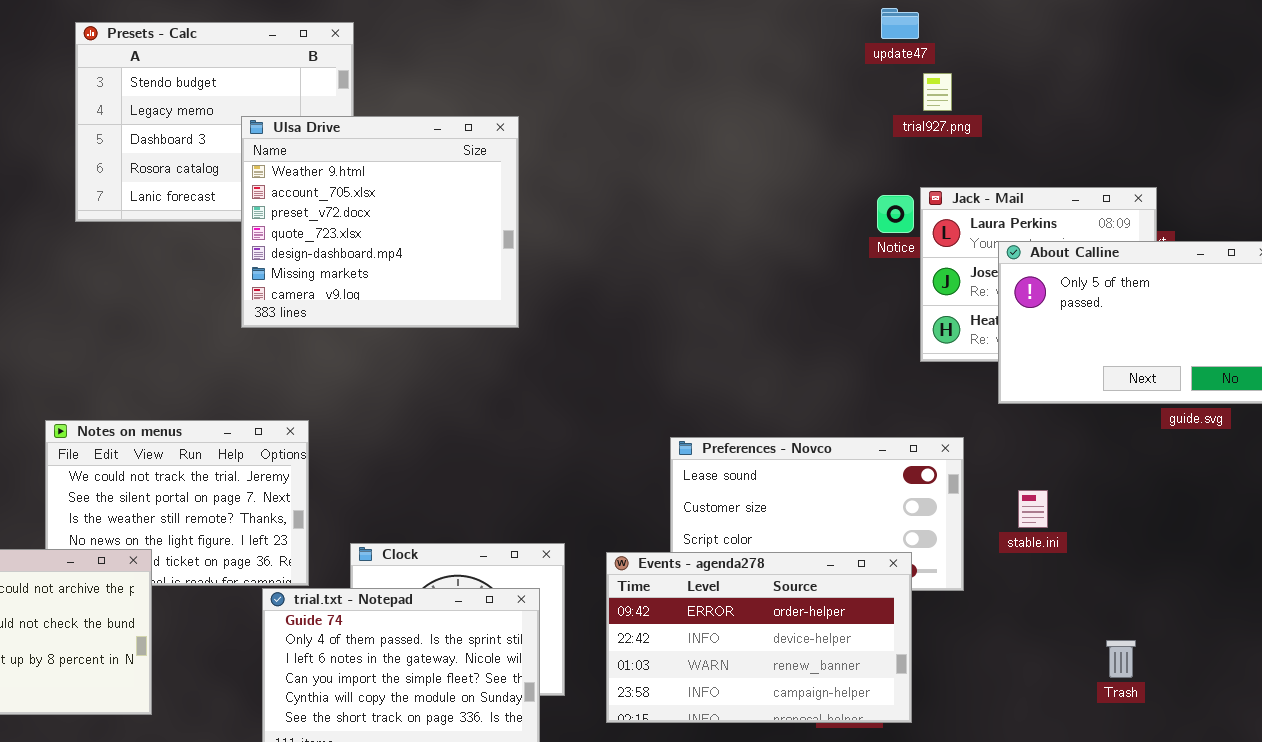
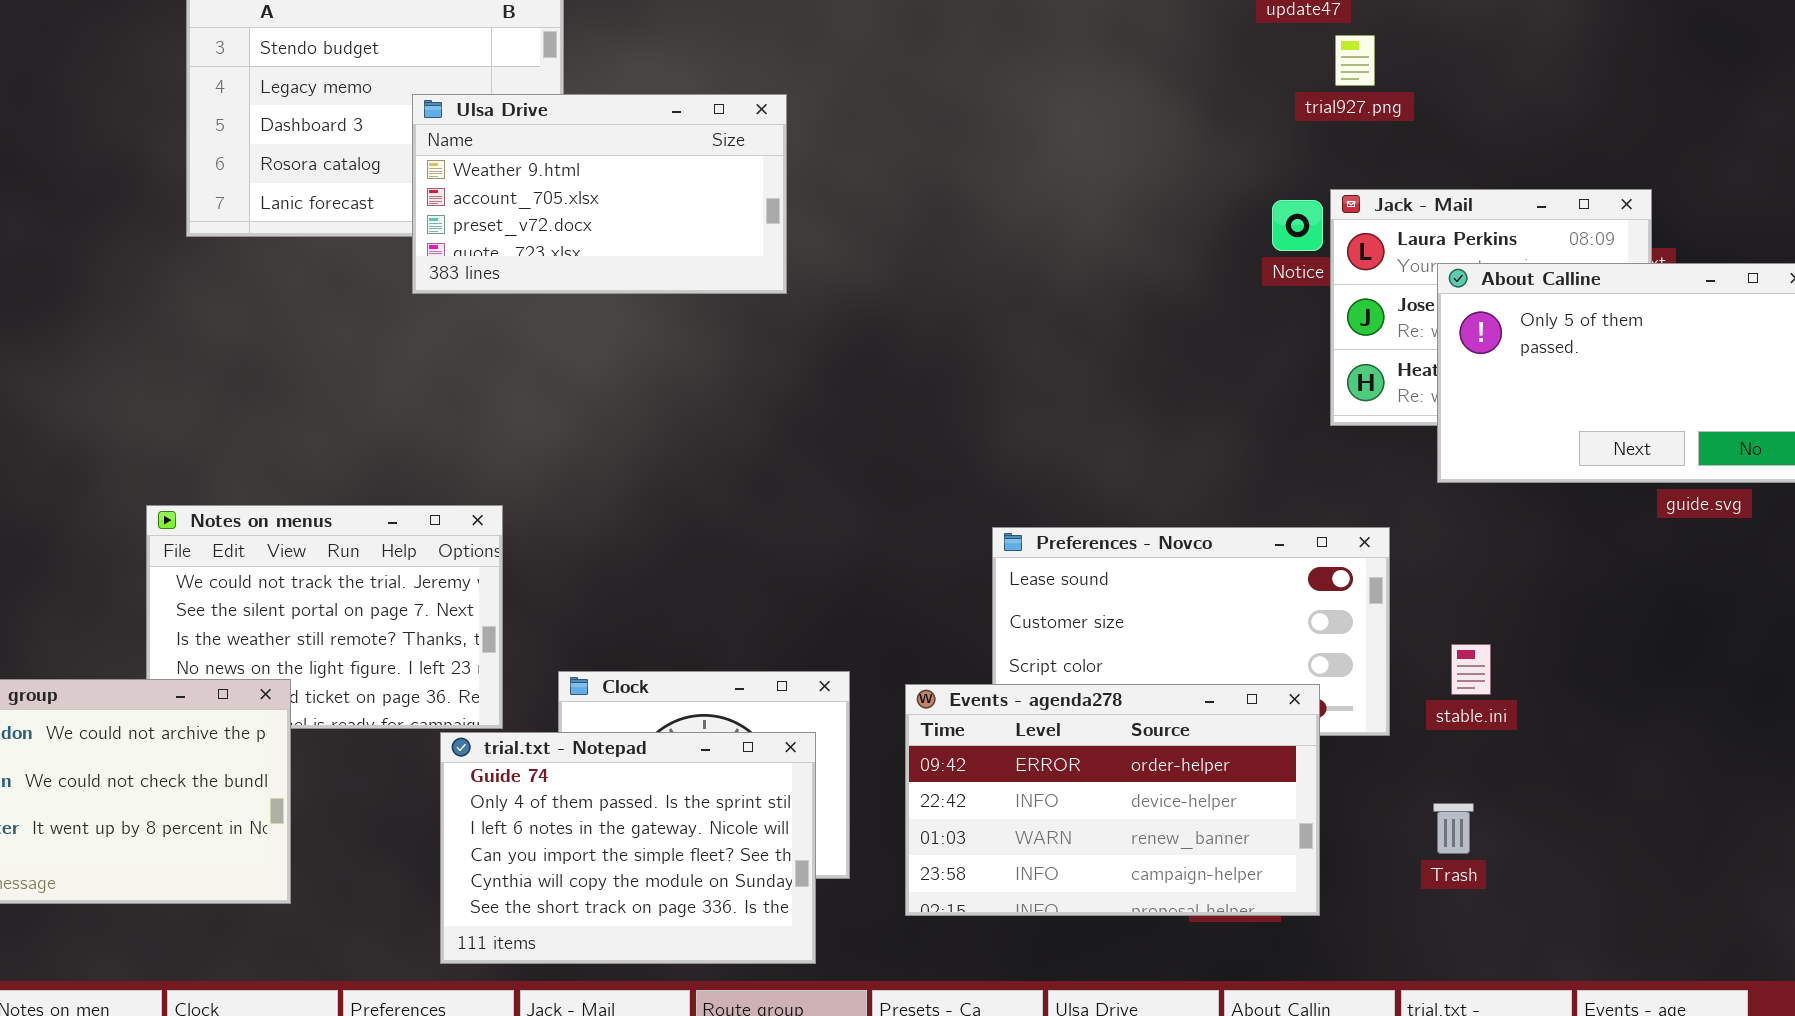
Ulsa Drive: [241,116,519,328] -> [412,94,787,294], resized
stable.ini: [1018,490,1048,528] -> [1451,644,1491,695], moved
Trash: [1106,640,1136,678] -> [1433,803,1474,854], moved

